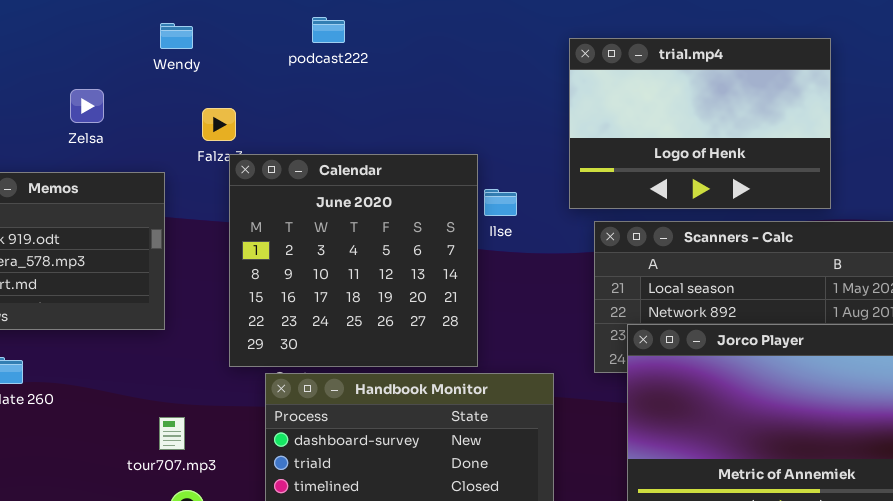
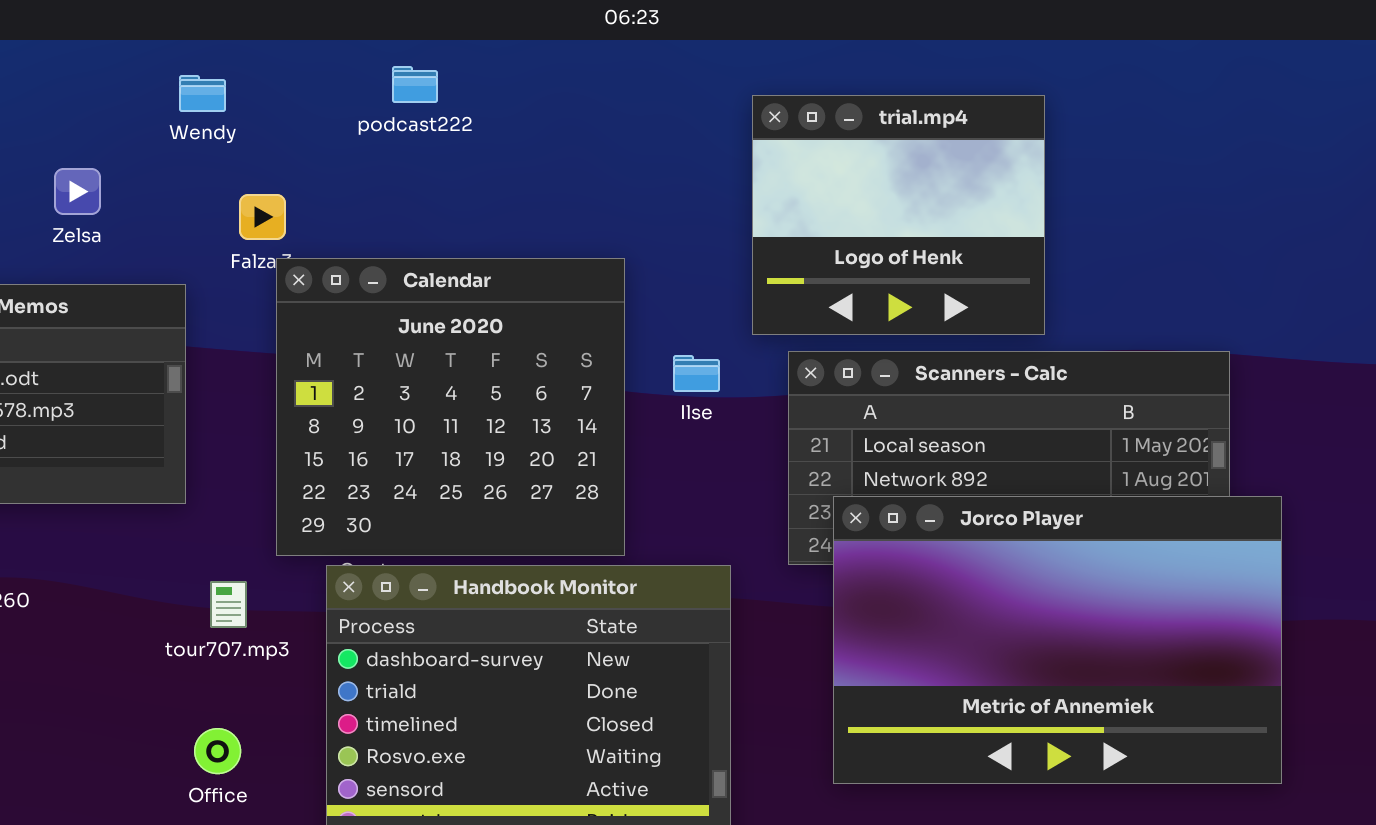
trial.mp4: [569,38,831,209] -> [752,95,1045,335], resized
Ilse: [484,189,517,216] -> [673,355,720,392], moved
tour707.mp3: [159,417,185,450] -> [210,581,247,628], moved

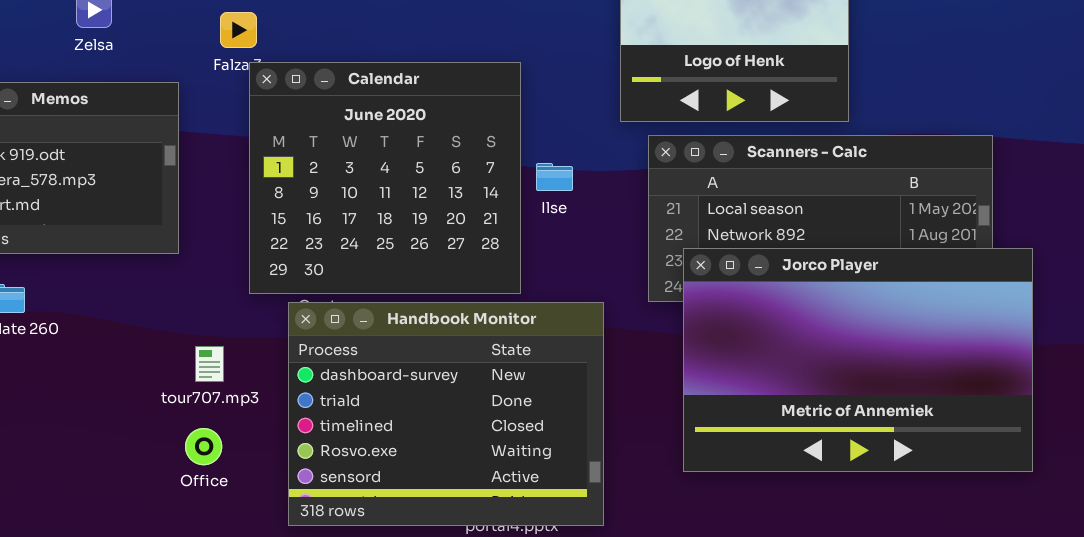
Ilse: [673,355,720,392] -> [536,163,573,191], moved
tour707.mp3: [210,581,247,628] -> [195,346,224,382], moved

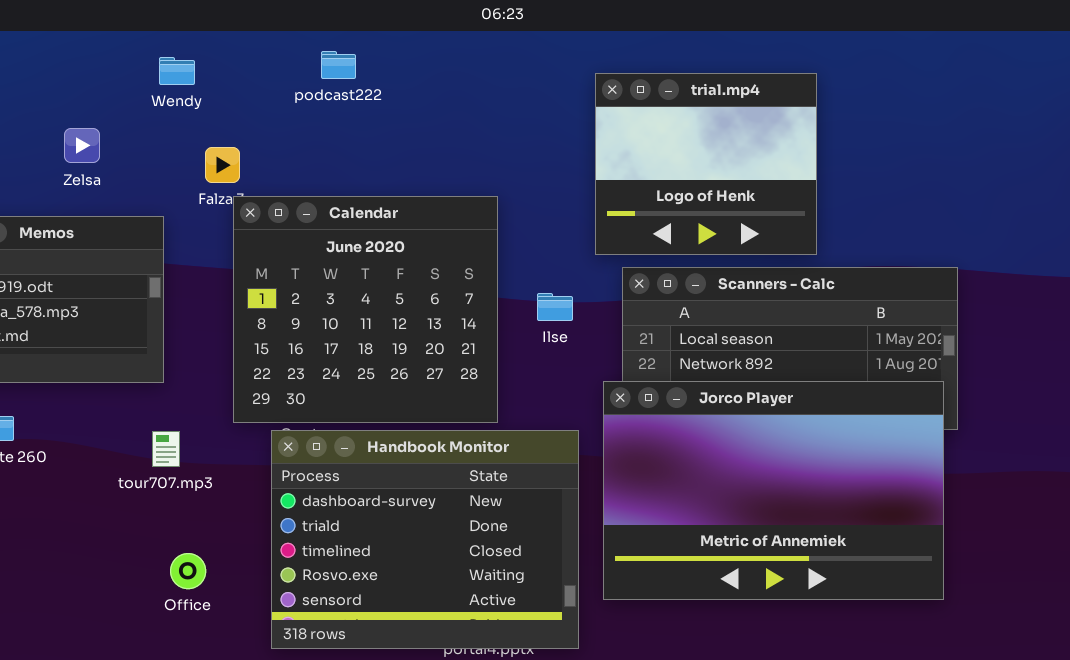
Ilse: [536,163,573,191] -> [537,293,573,321], moved
Jorco Player: [683,248,1033,472] -> [603,381,944,600], moved
tour707.mp3: [195,346,224,382] -> [152,431,180,467], moved

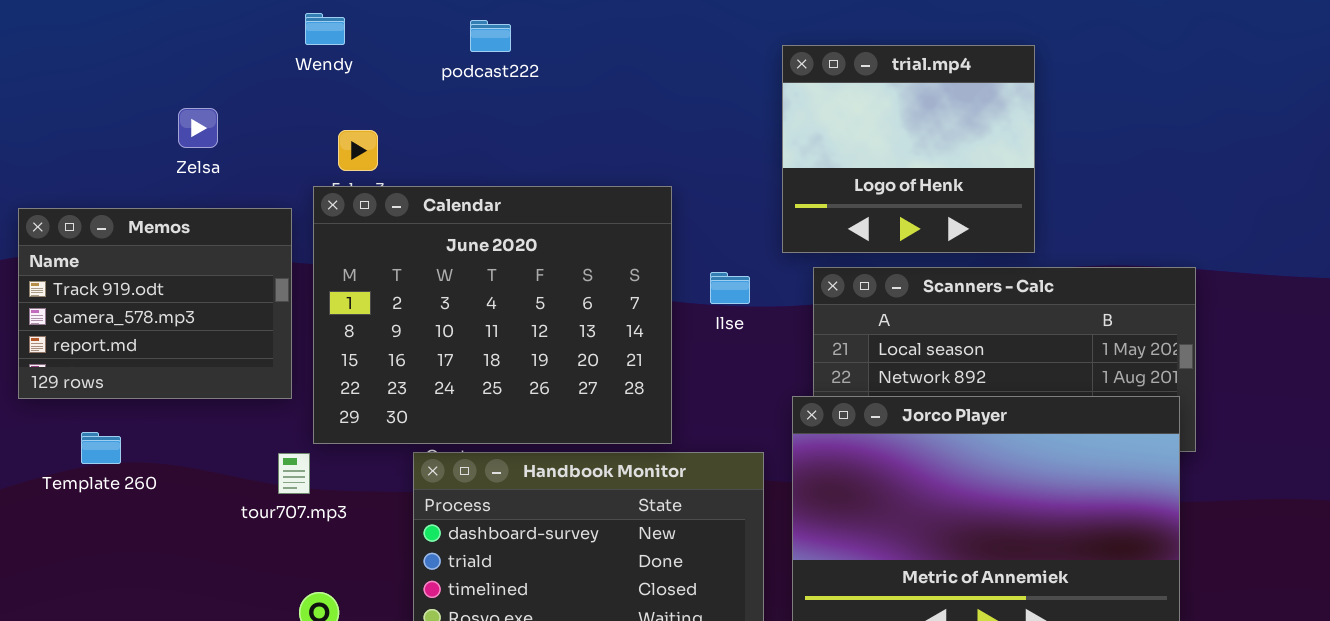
Wendy: [159,57,195,85] -> [305,13,345,45], moved
Calendar: [233,196,498,423] -> [313,186,672,444], resized
Ilse: [537,293,573,321] -> [710,272,750,304], moved

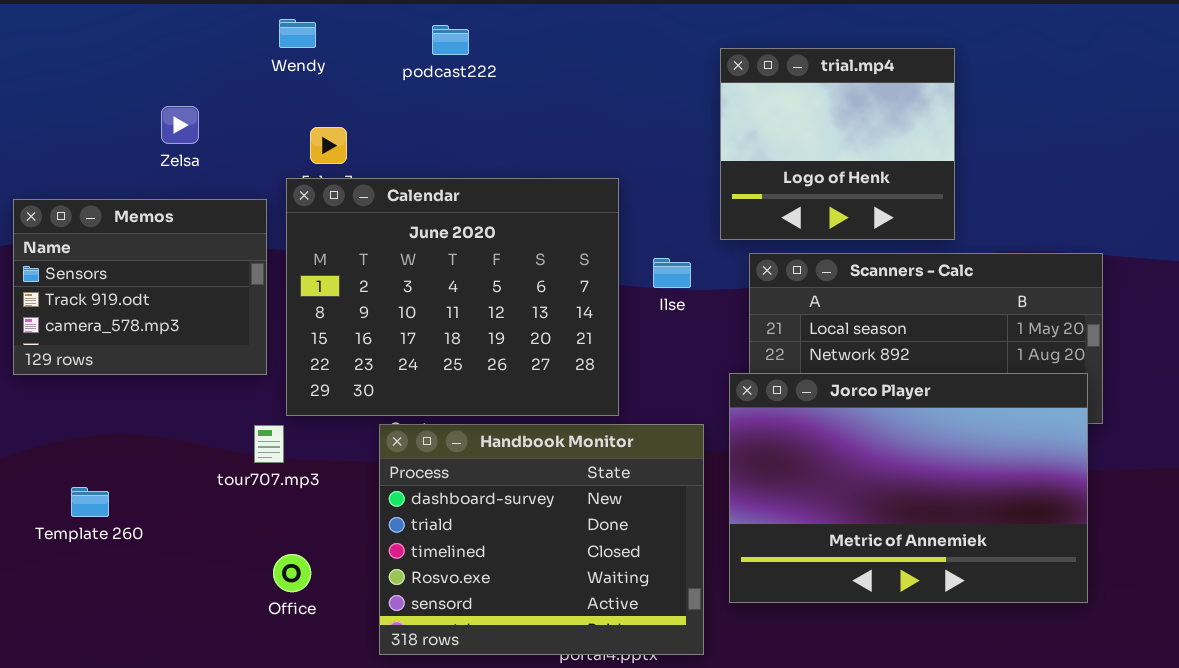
Memos: [18,208,292,399] -> [13,199,267,375], scrolled up 1 row
Template 260: [81,432,121,464] -> [71,487,109,517], moved

